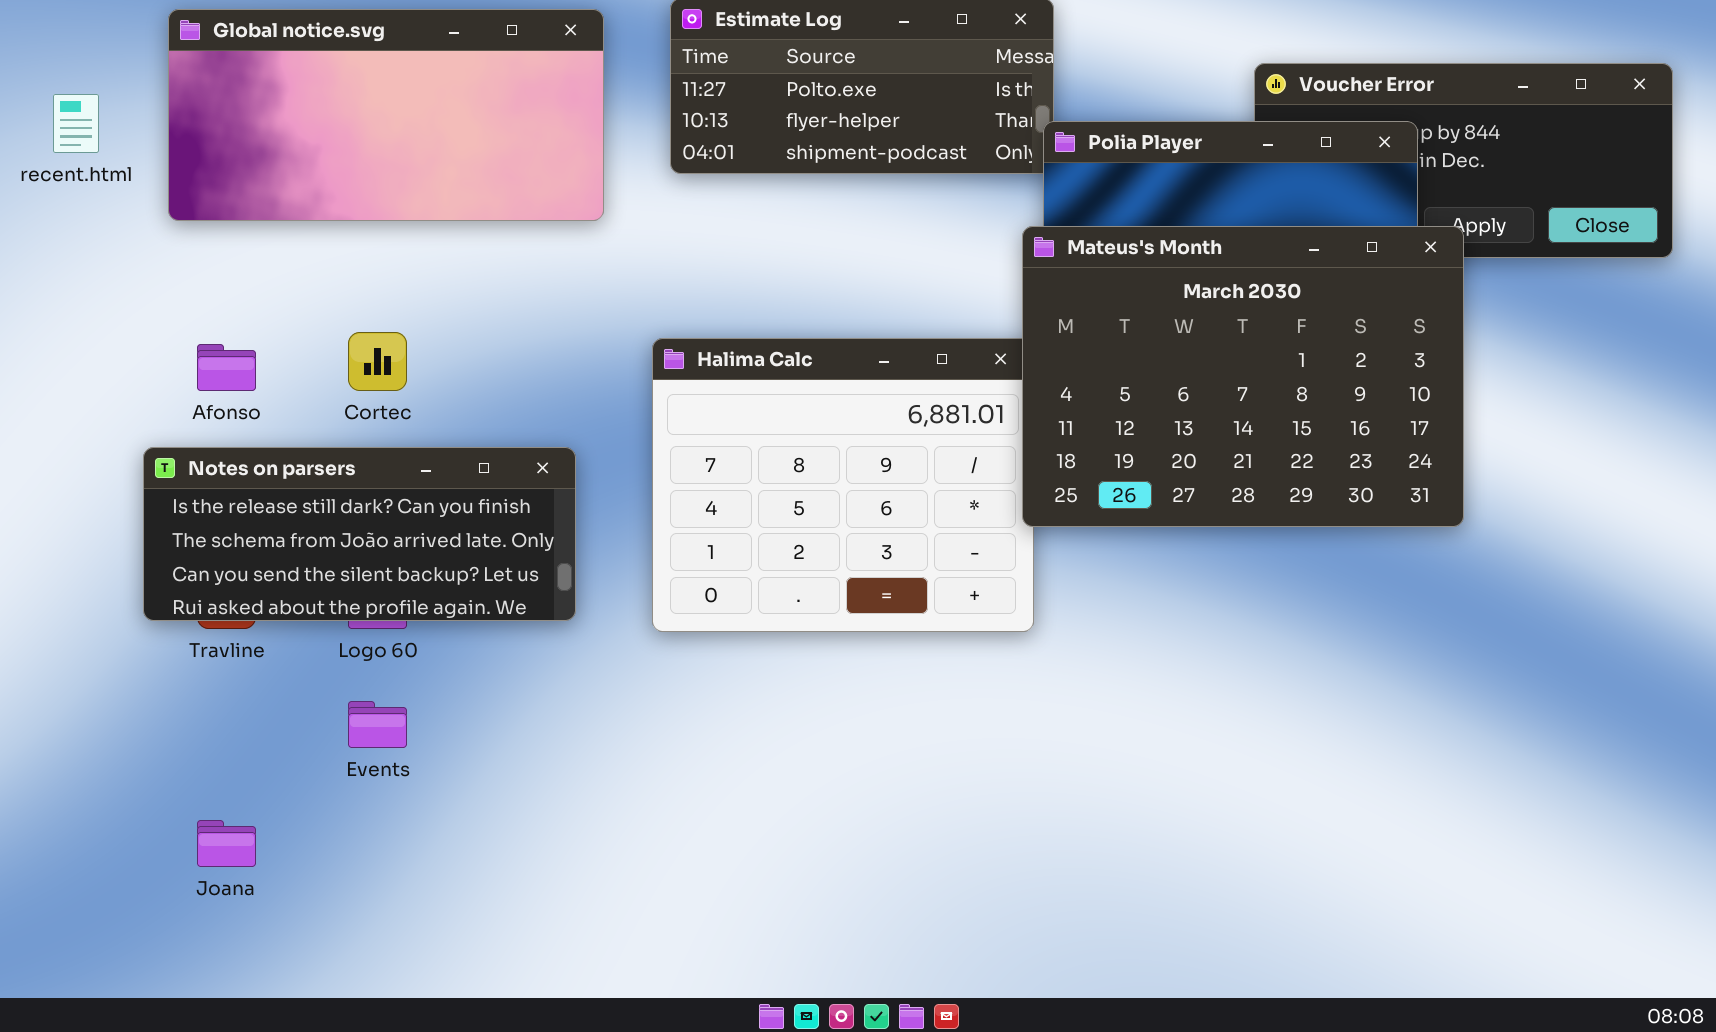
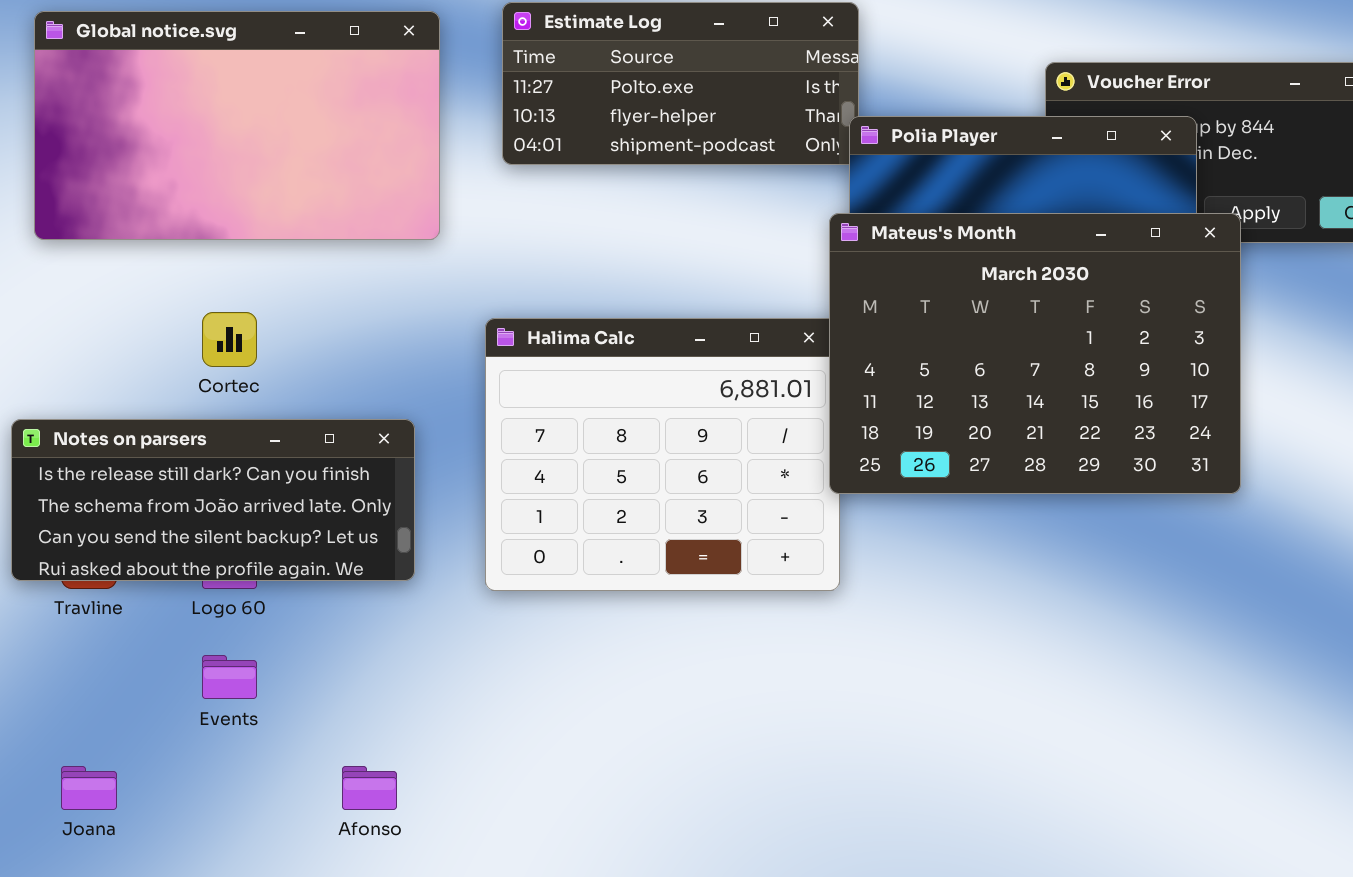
Global notice.svg: [168,9,604,221] -> [34,11,440,240], resized
Afonso: [197,344,256,391] -> [342,766,397,810], moved

